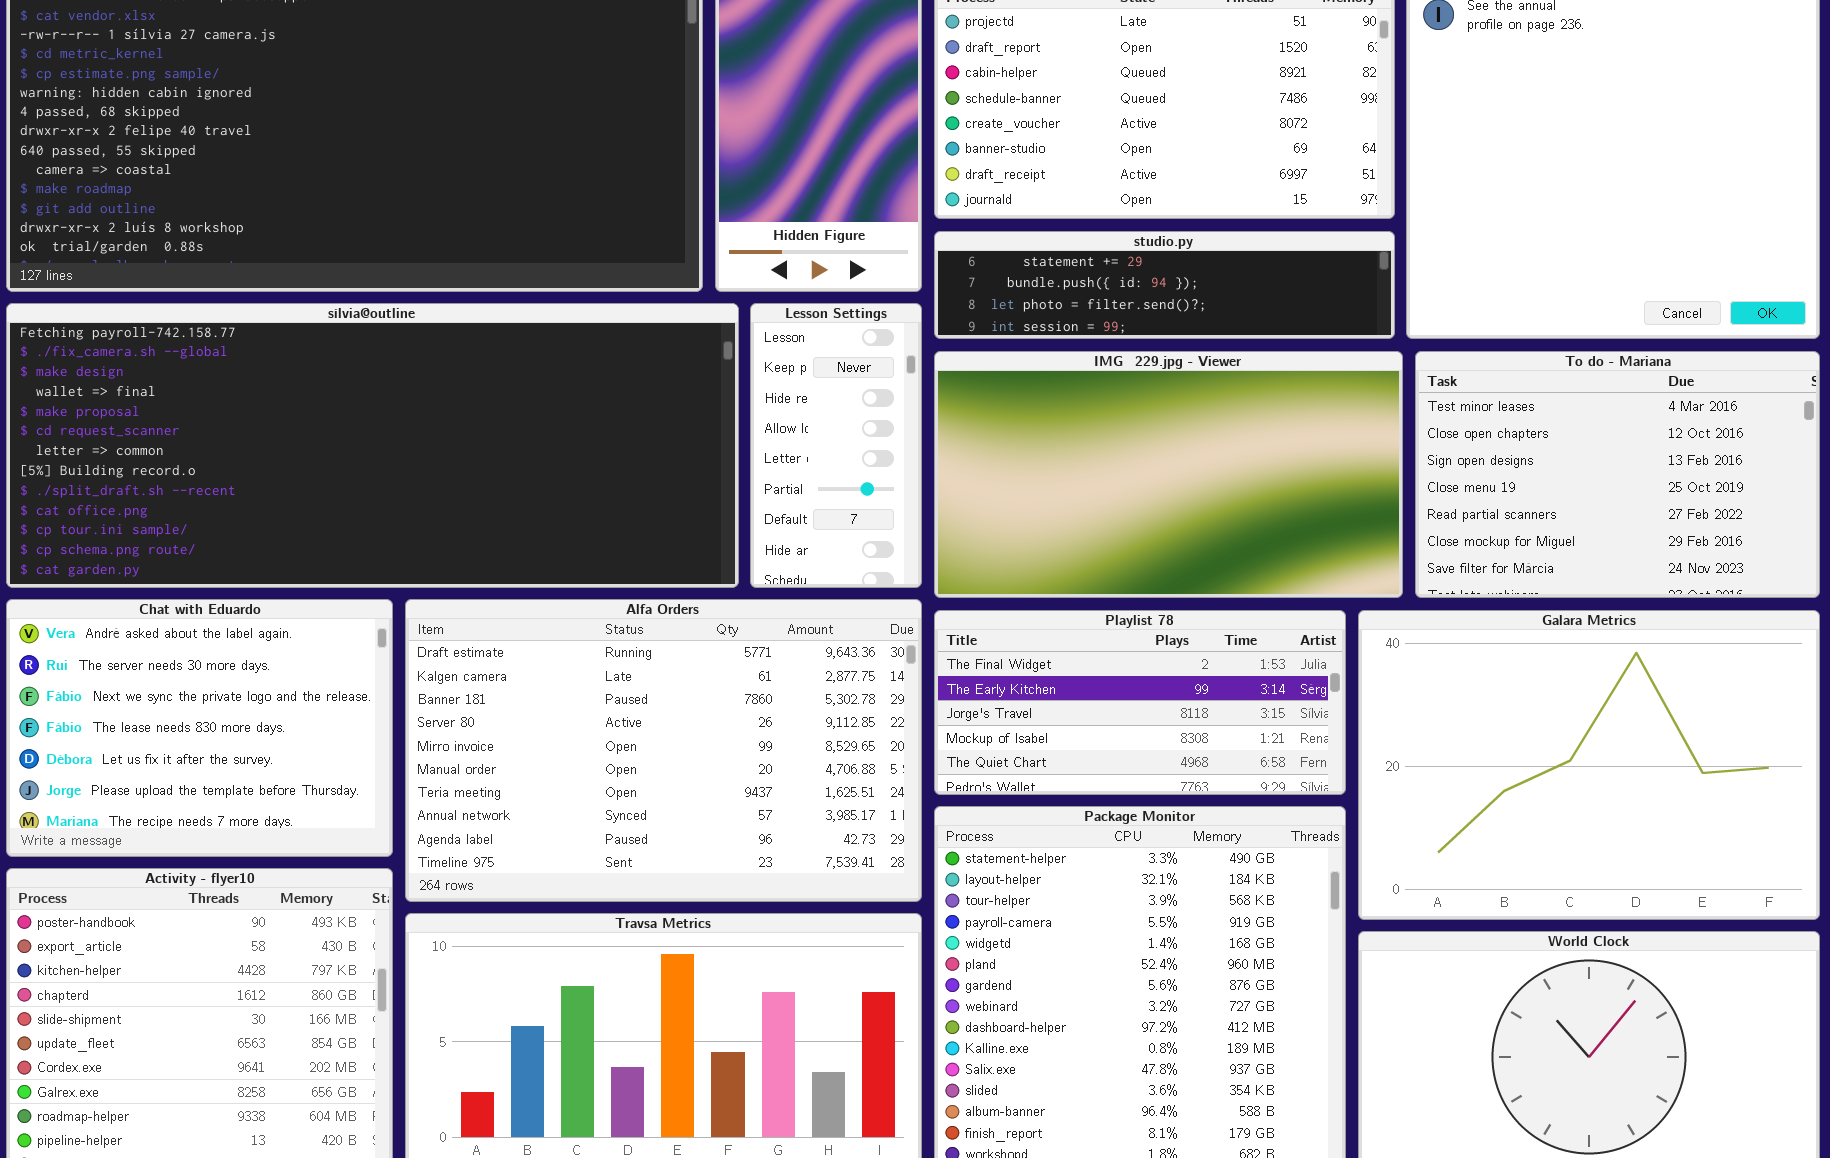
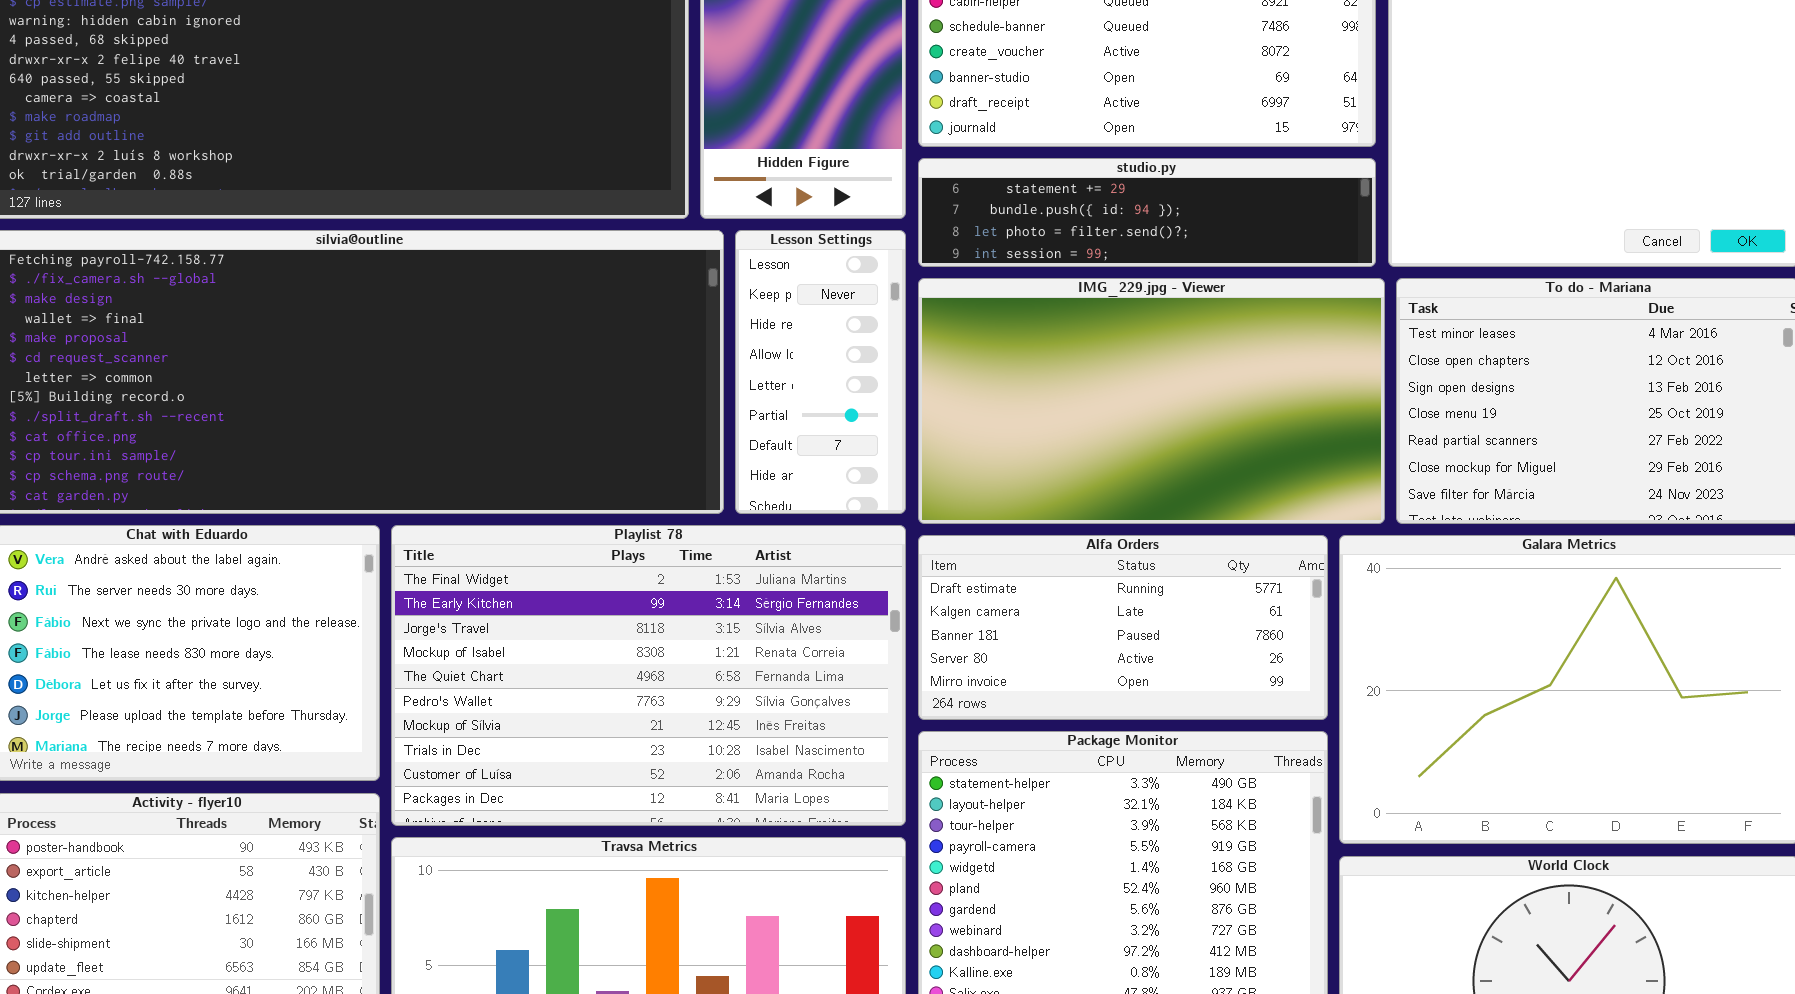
Alfa Orders: [405,599,922,902] -> [918,535,1328,720], moved, resized
Playlist 78: [934,610,1346,795] -> [391,525,906,826], moved, resized

